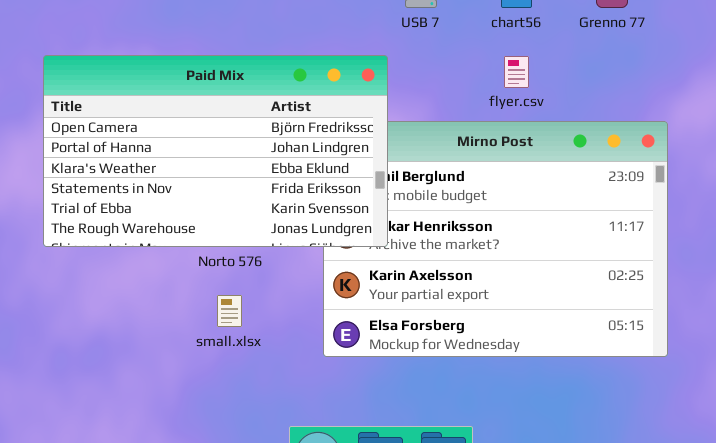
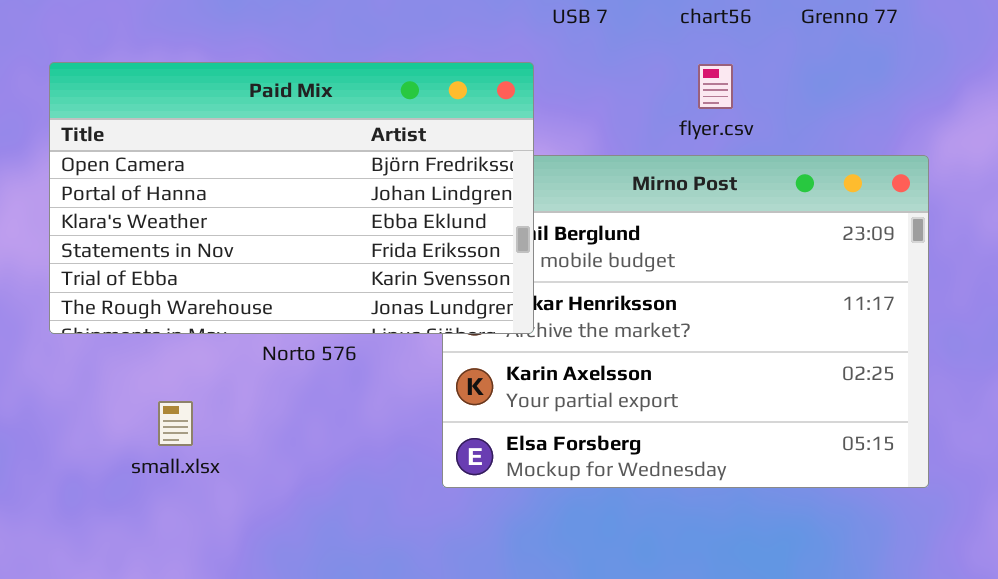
small.xlsx: [217,295,242,327] -> [158,401,193,446], moved

